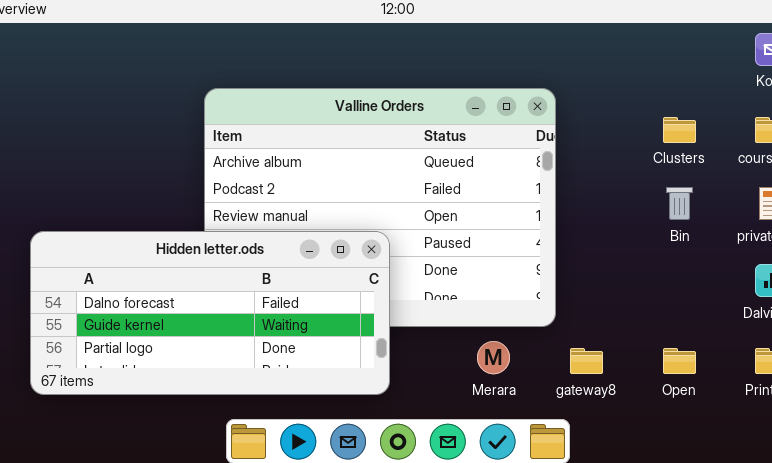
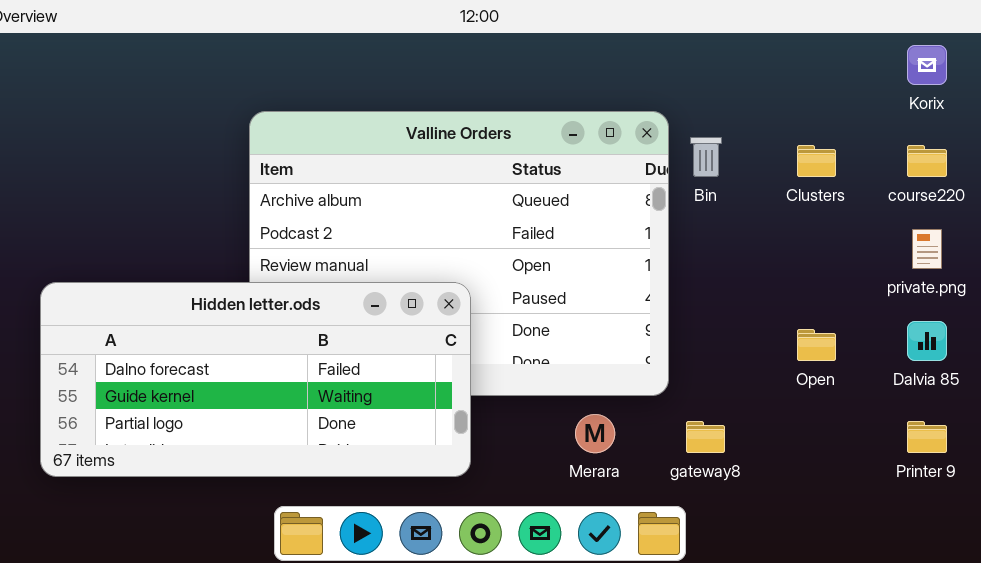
Bin: [666,187,693,220] -> [690,137,722,177], moved
Open: [663,348,696,374] -> [797,329,836,361], moved

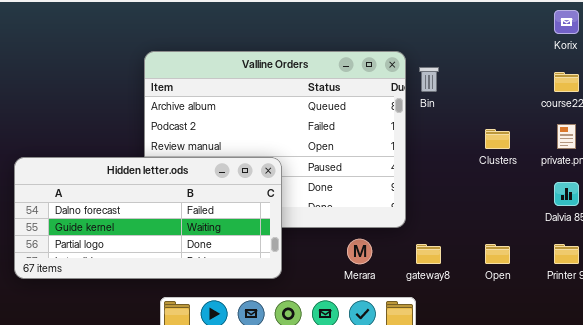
Clusters: [797,145,836,177] -> [485,129,510,149], moved
Open: [797,329,836,361] -> [485,244,510,264], moved

